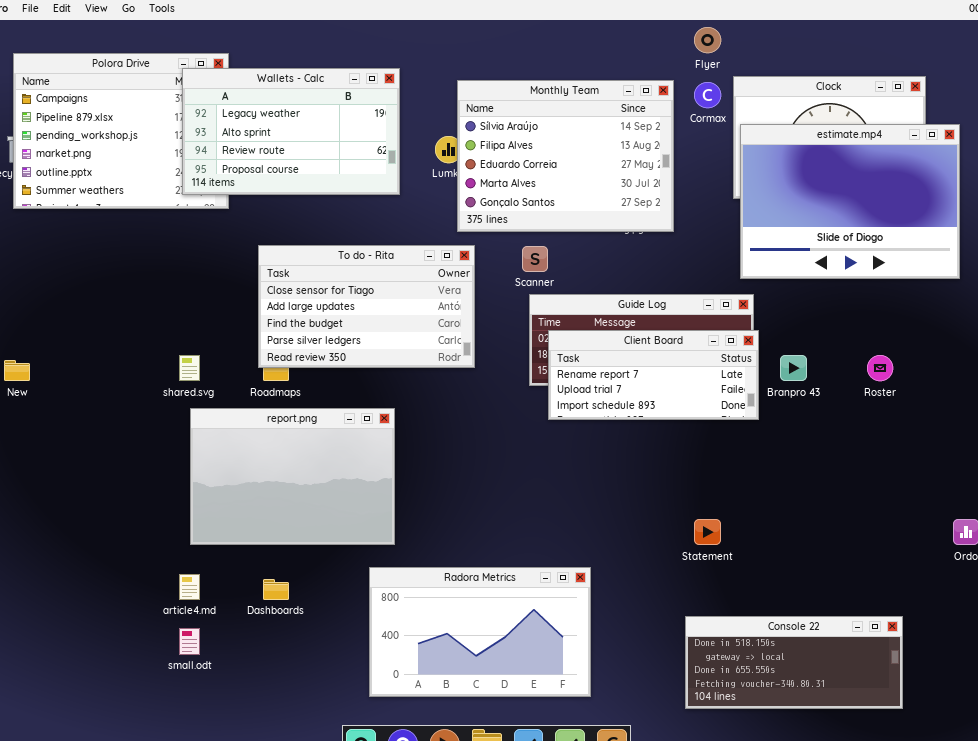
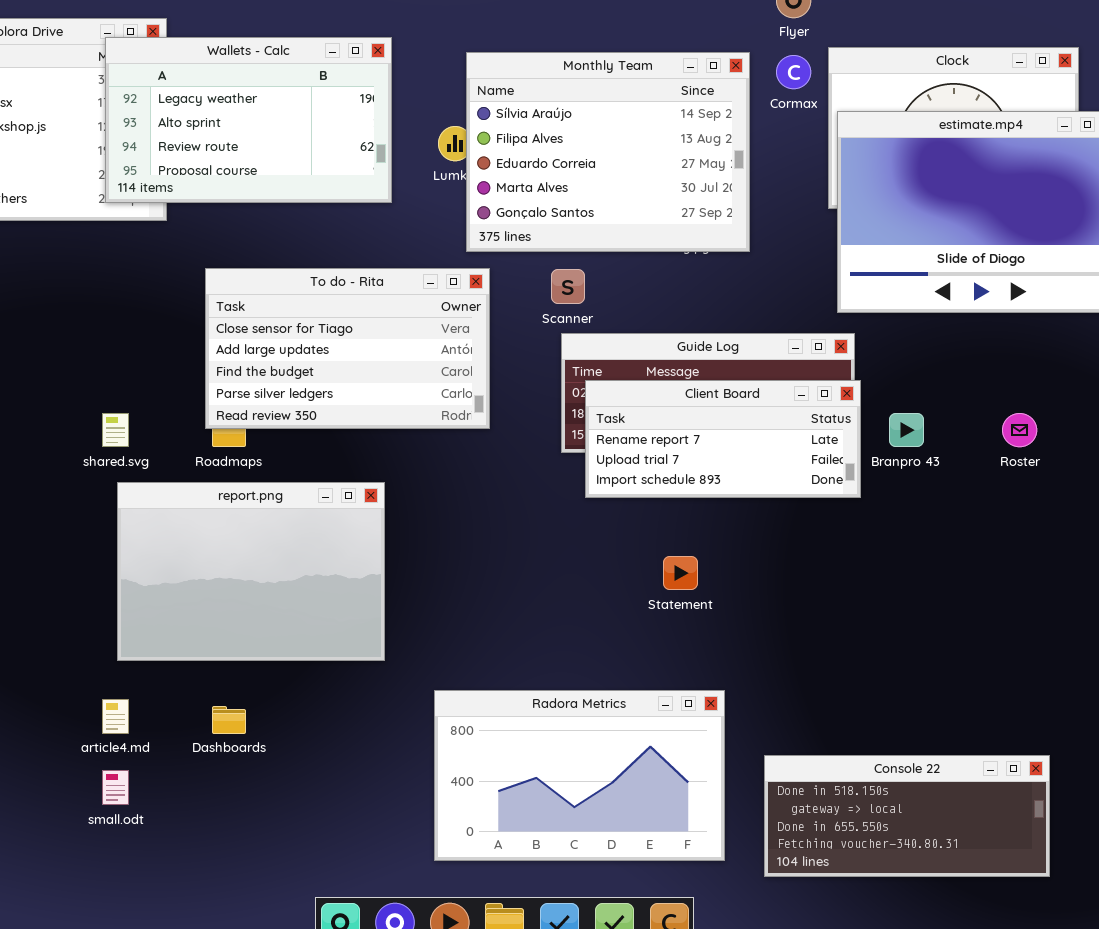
Statement: [694,519,721,545] -> [663,556,698,590], moved
Radora Metrics: [369,567,591,697] -> [434,690,725,861], moved

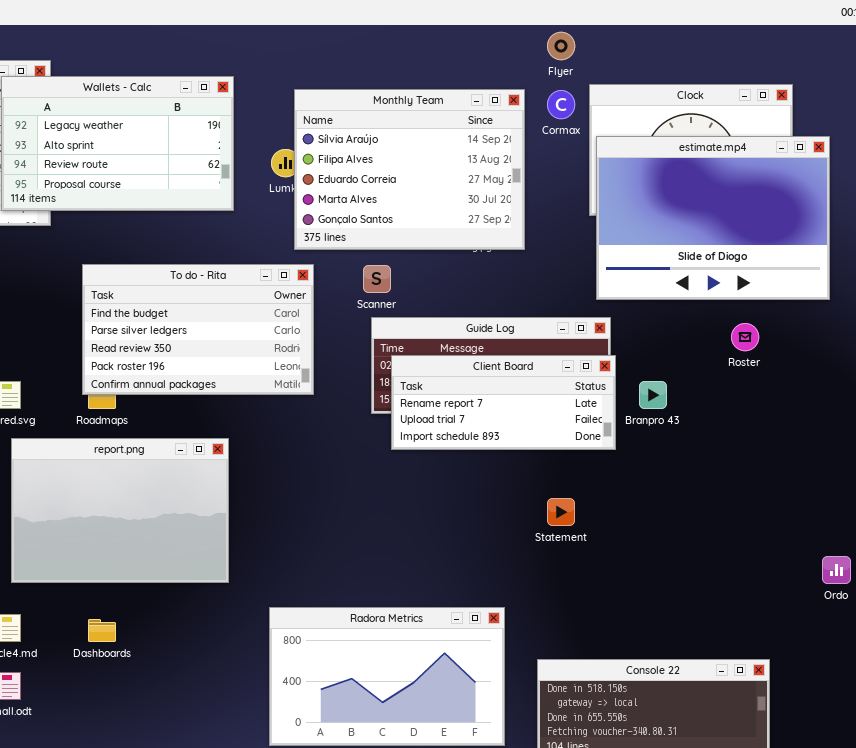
To do - Rita: [205,268,490,429] -> [82,264,314,395], scrolled down 2 rows
Roster: [1002,413,1037,447] -> [731,323,759,351], moved
Statement: [663,556,698,590] -> [547,498,575,526], moved

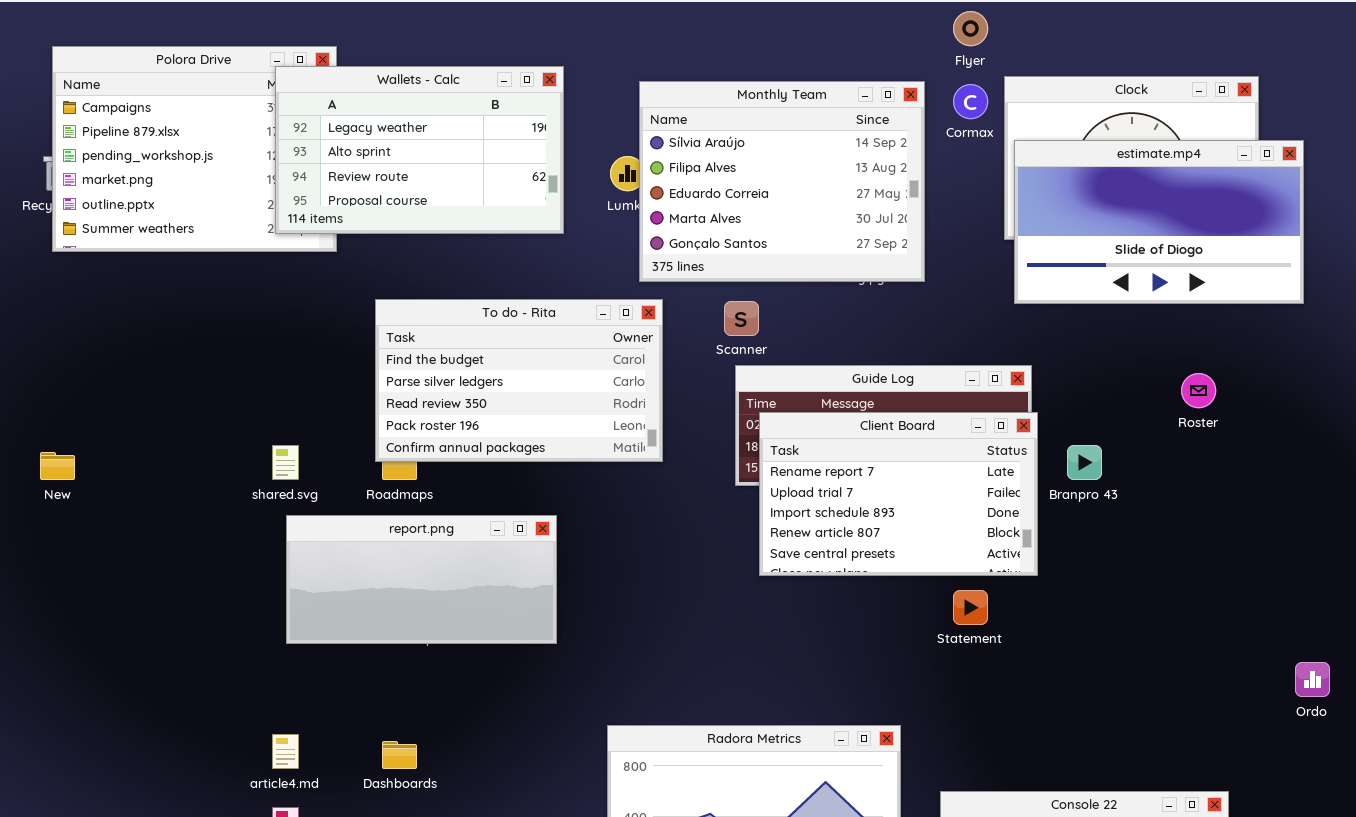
estimate.mp4: [596,136,830,300] -> [1014,140,1304,304], resized
Client Board: [391,355,616,450] -> [759,412,1038,576], resized
report.png: [11,438,229,583] -> [286,515,557,644], resized

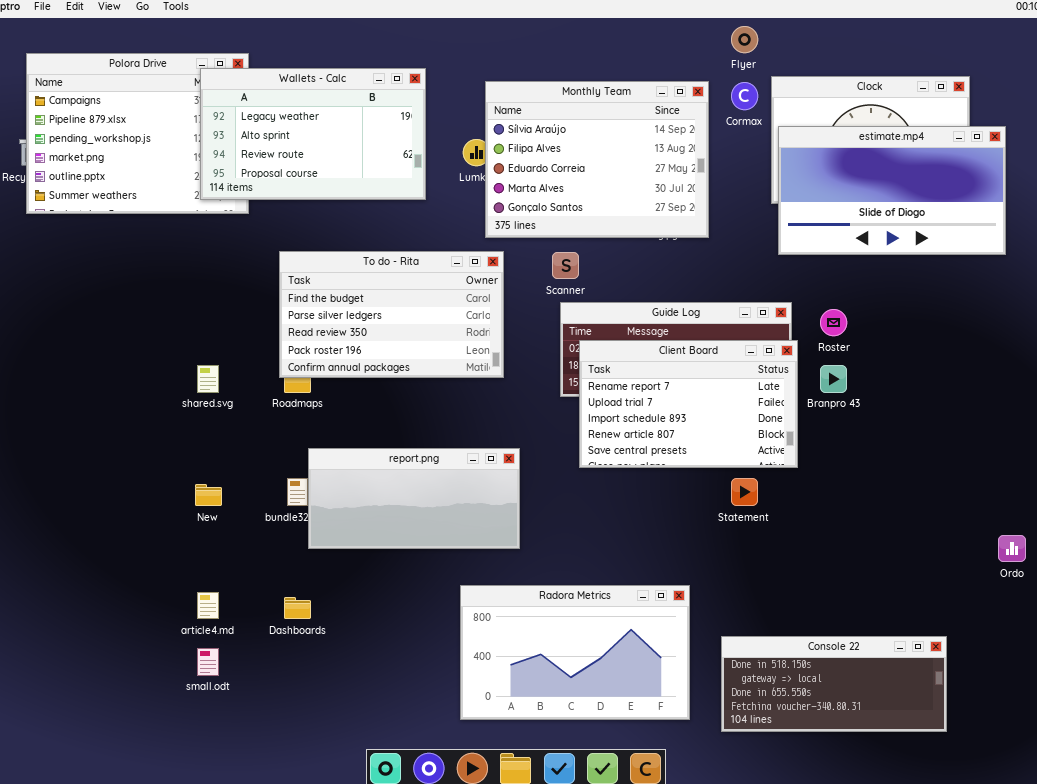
Roster: [1181,373,1216,408] -> [820,309,847,336], moved
New: [40,452,75,480] -> [195,484,222,506], moved
report.png: [286,515,557,644] -> [308,448,520,549], moved

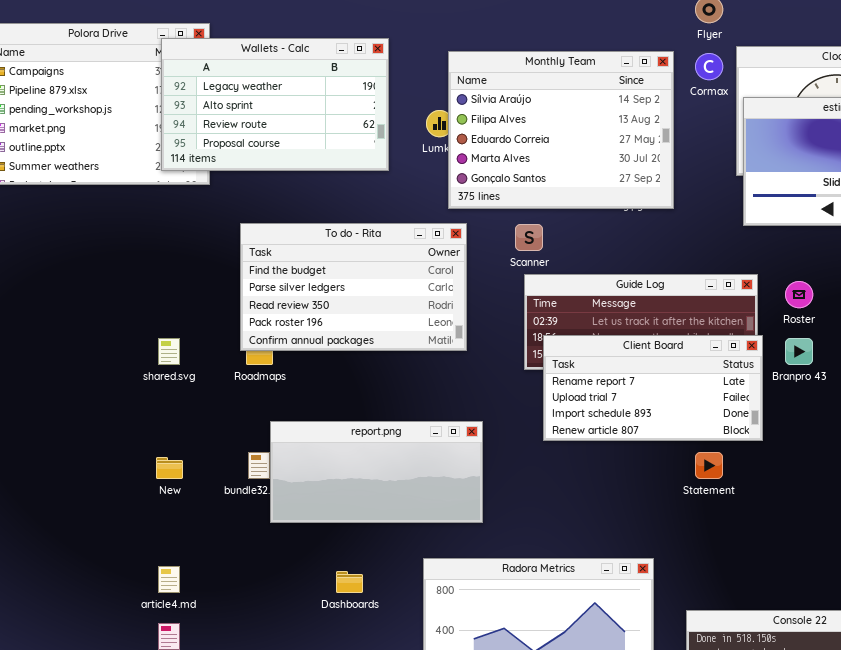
Client Board: [579,340,798,468] -> [543,335,763,441], resized
Dashboards: [284,597,311,619] -> [336,571,363,593], moved

